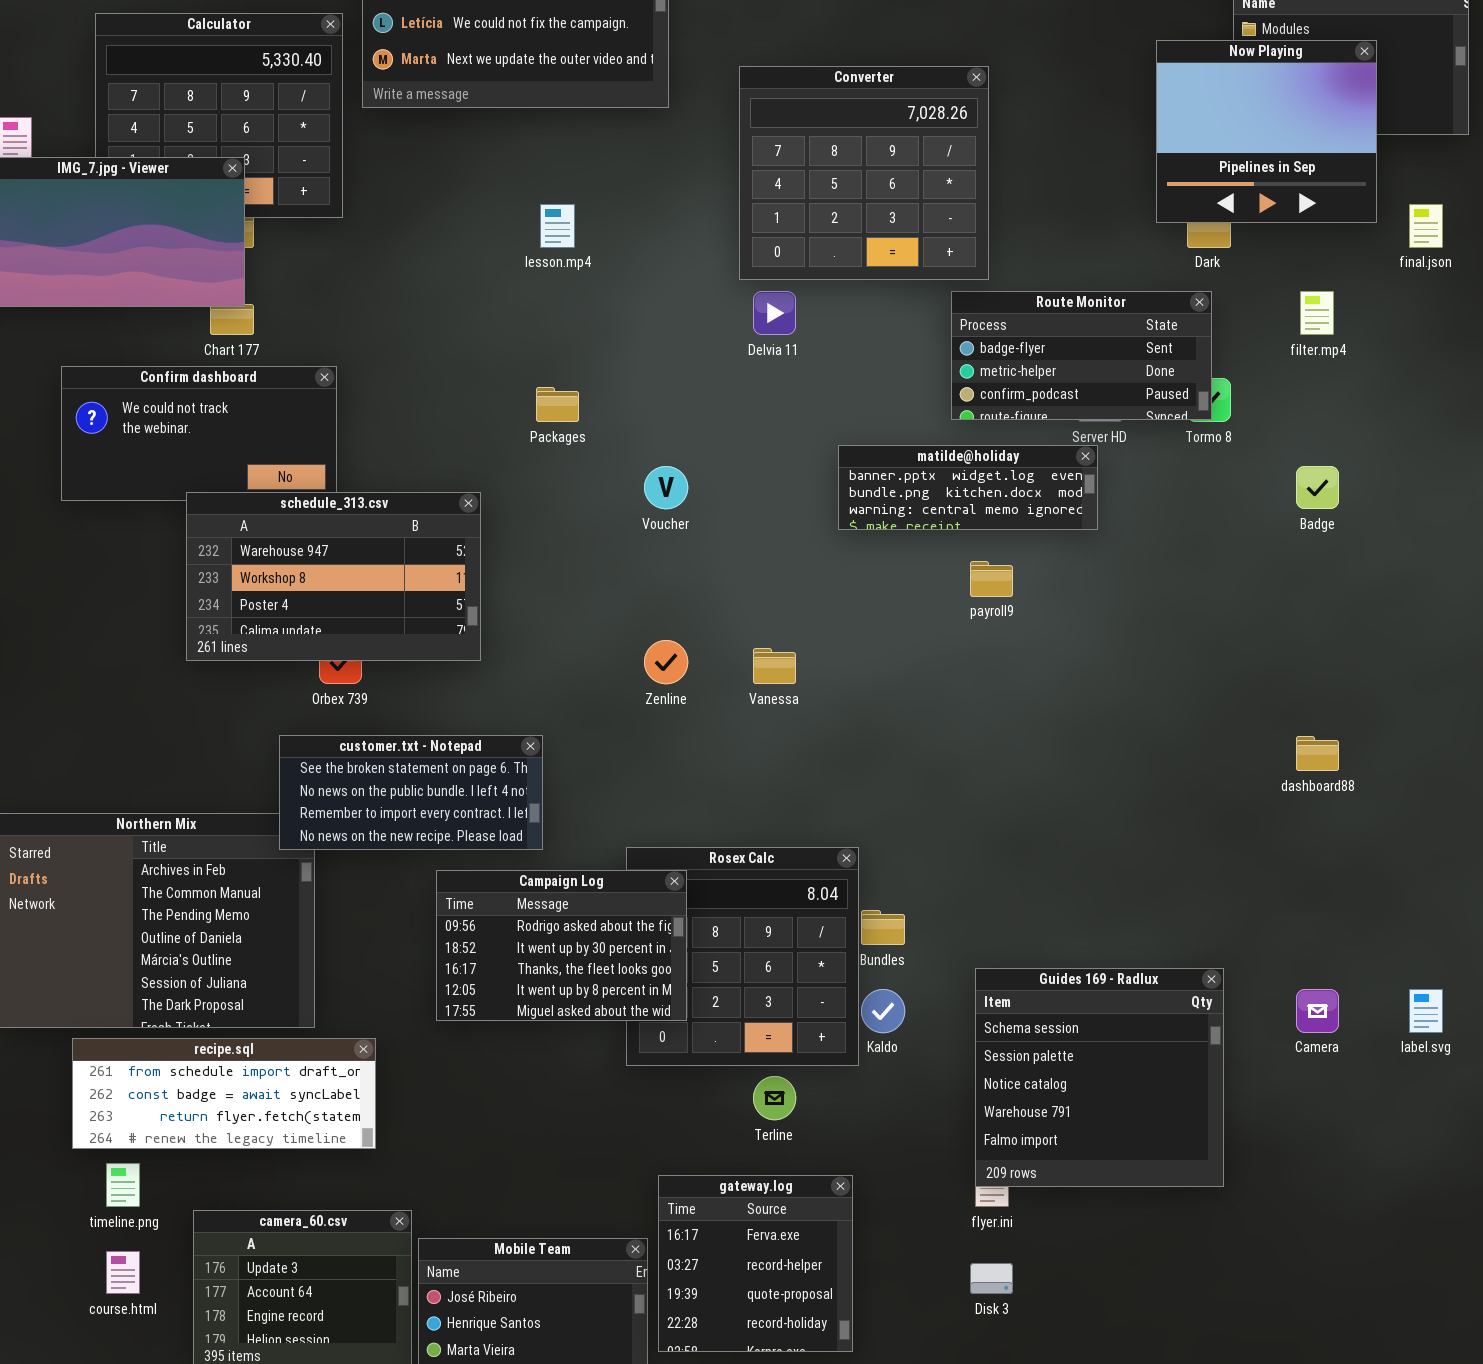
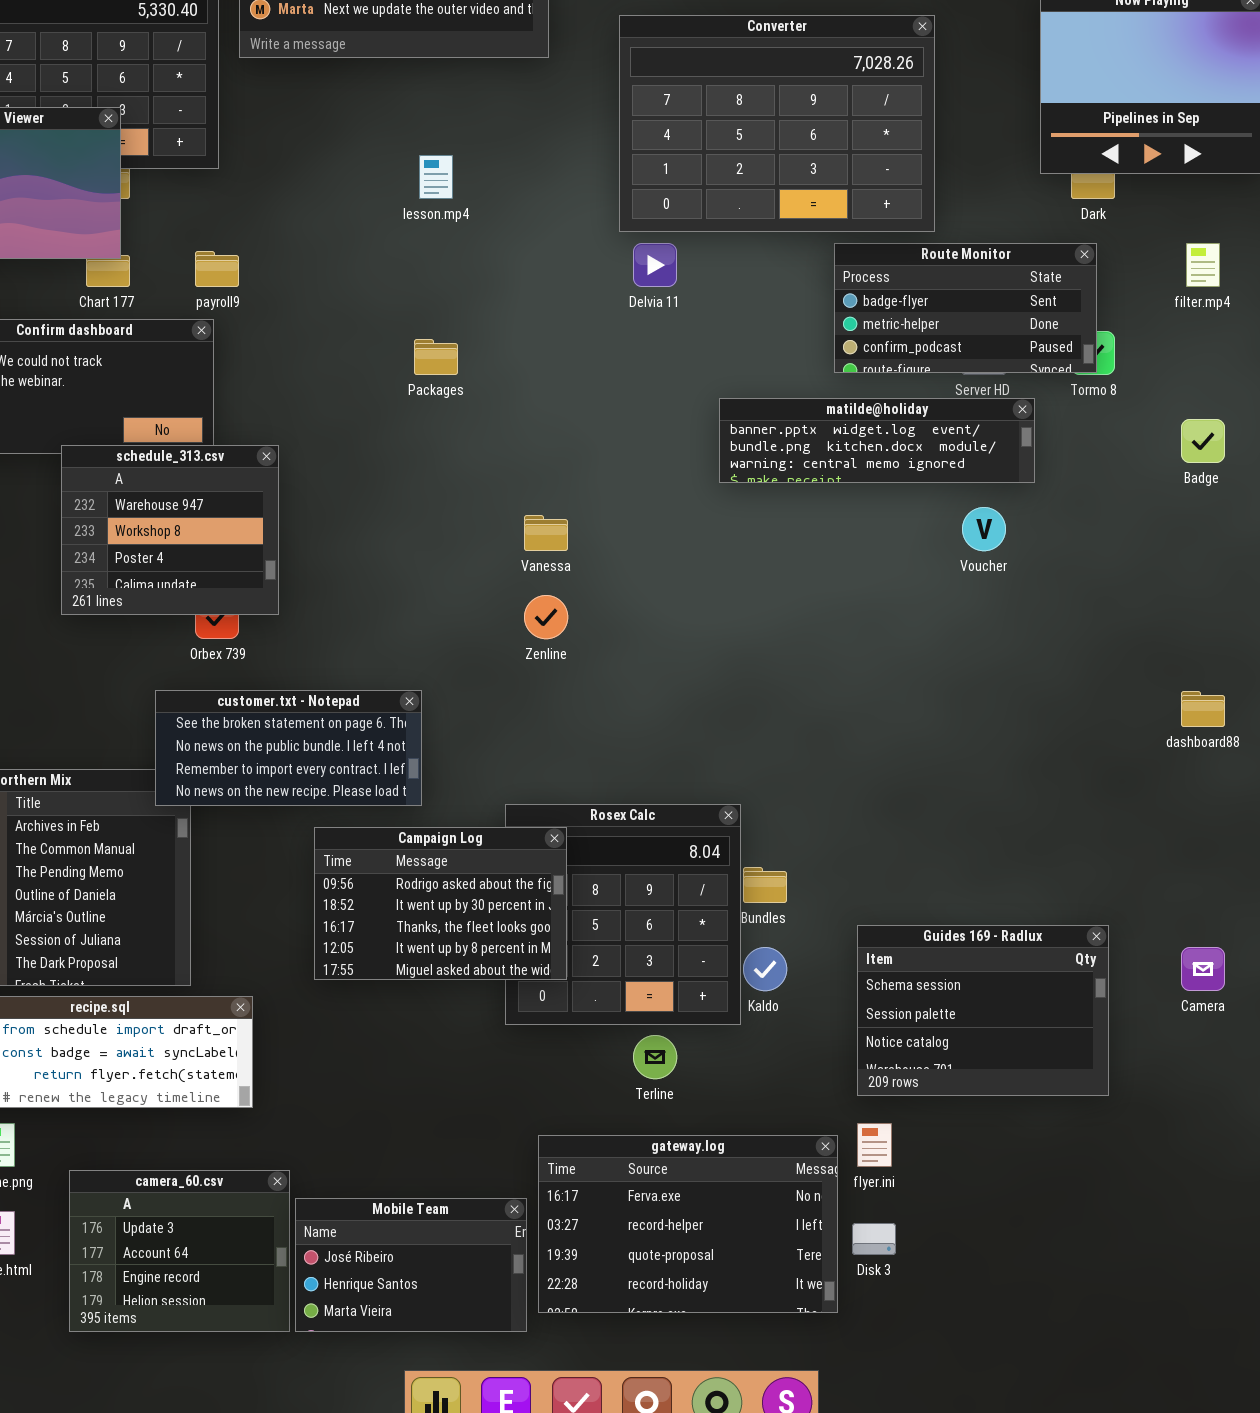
Converter: [739,66,989,280] -> [619,15,935,232], resized
matilde@holiday: [838,445,1098,530] -> [719,398,1035,483], resized
Voucher: [644,466,688,509] -> [962,507,1006,551], moved
schedule_313.csv: [186,492,481,661] -> [61,445,279,615], resized
payroll9: [970,561,1013,597] -> [195,251,239,287], moved
Vanessa: [753,648,796,684] -> [524,515,568,551], moved
Guides 169 - Radlux: [975,968,1224,1187] -> [857,925,1109,1096], resized
gateway.log: [658,1175,853,1352] -> [538,1135,838,1313], resized

